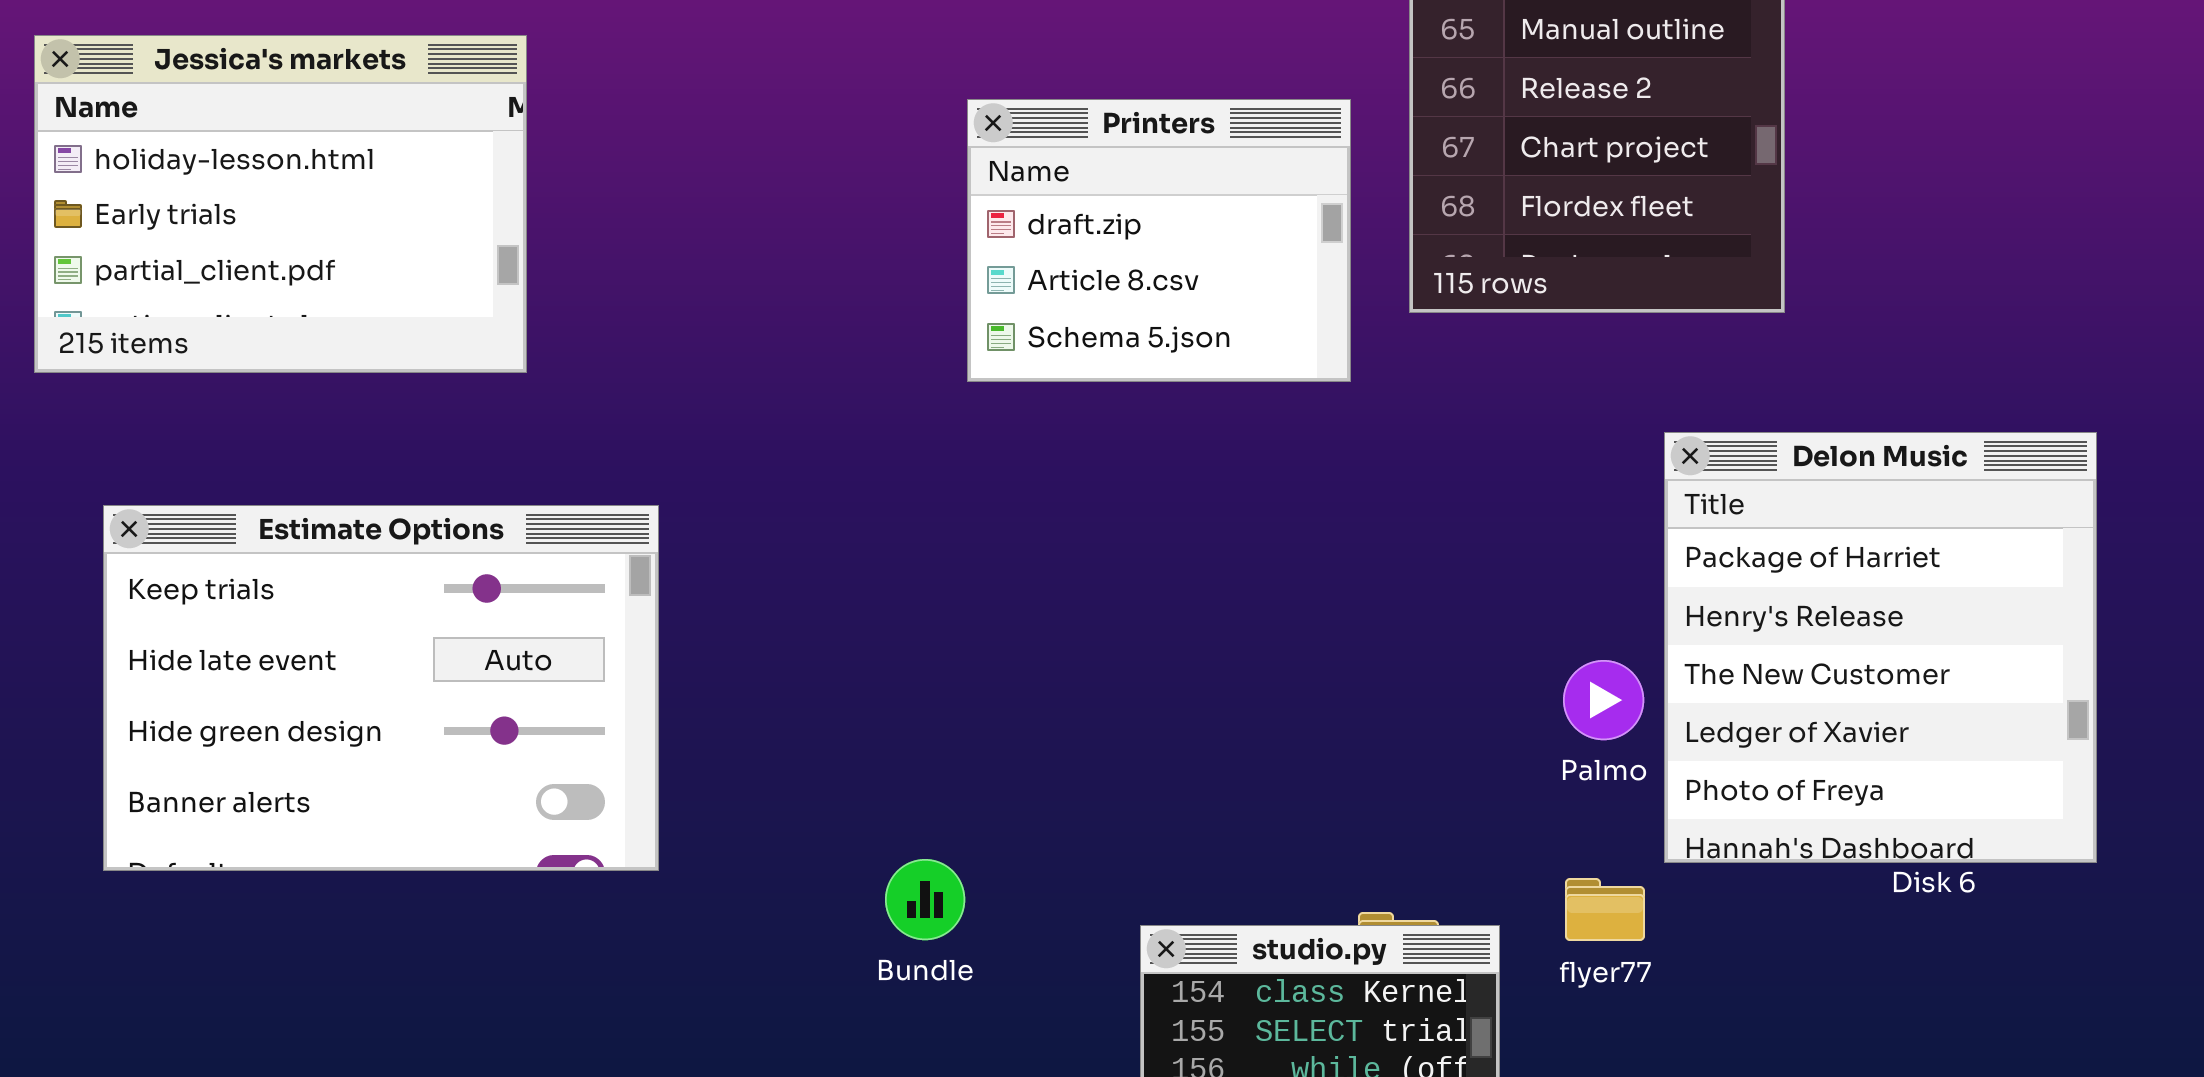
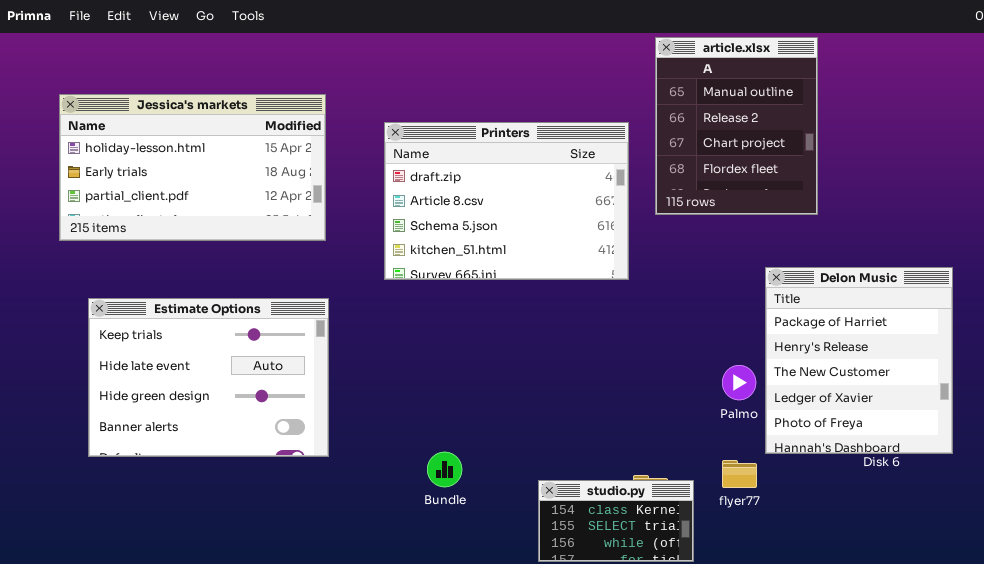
Jessica's markets: [34,35,527,373] -> [59,94,326,241], resized
Printers: [967,99,1351,382] -> [384,122,629,280], resized

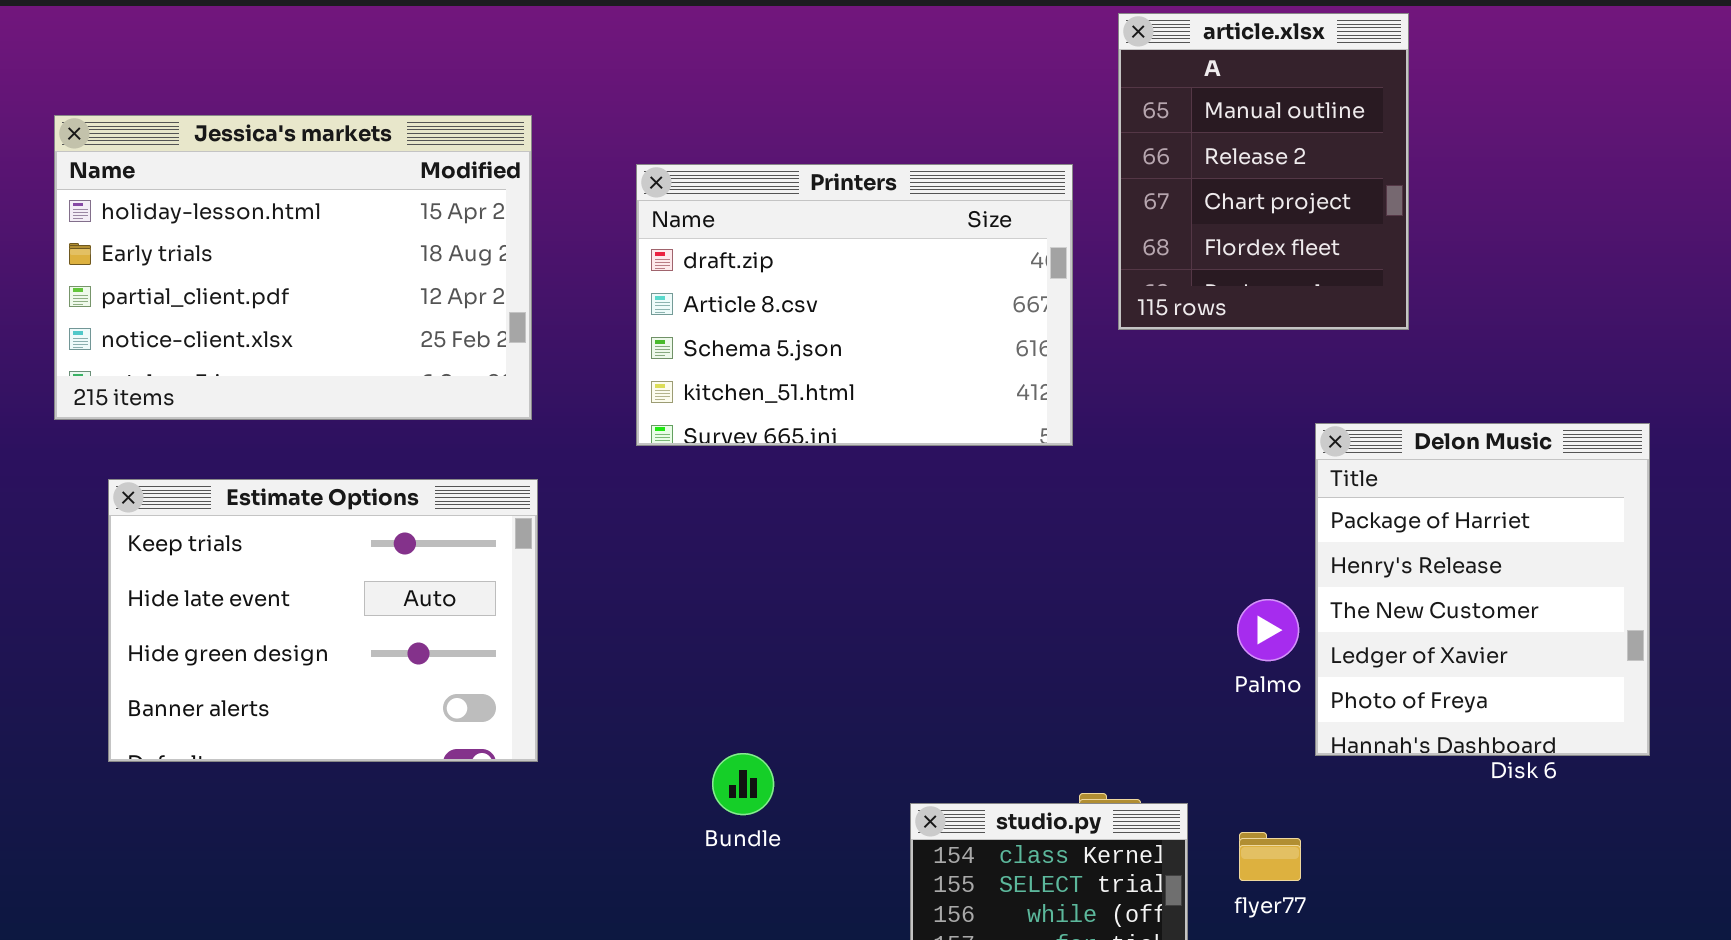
Jessica's markets: [59,94,326,241] -> [54,115,532,420], resized
flyer77: [722,460,757,488] -> [1239,832,1301,881], moved

